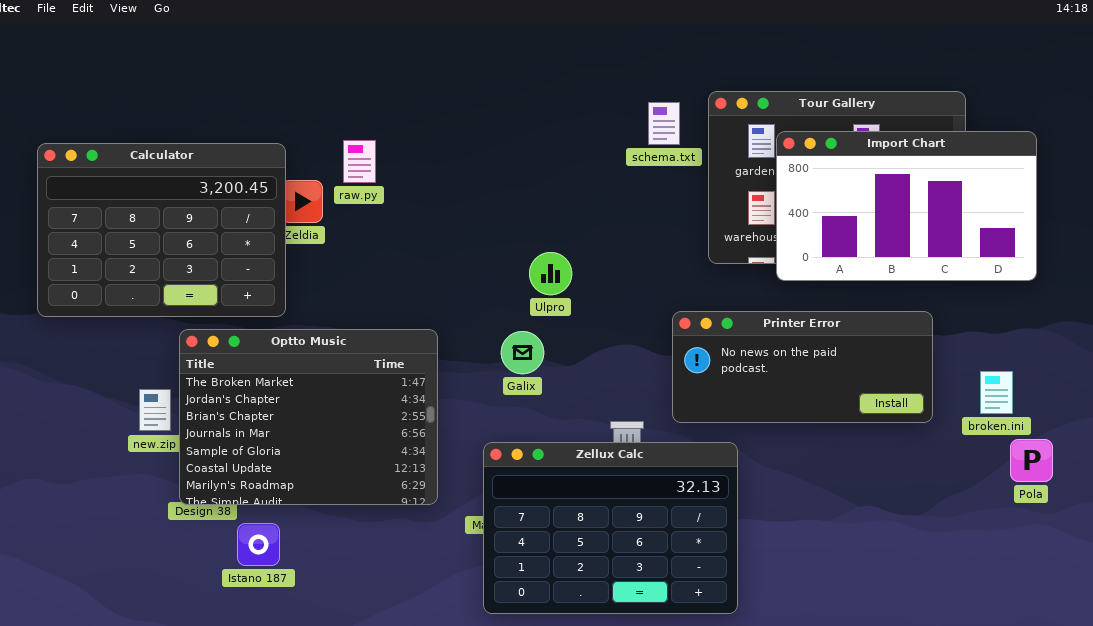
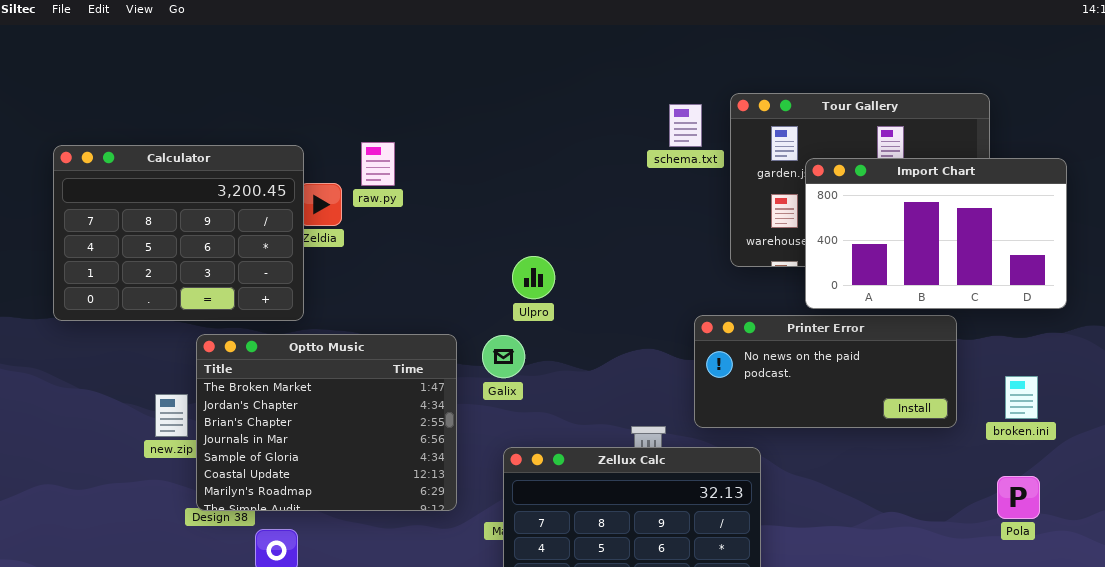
Import Chart: [776,131,1037,281] -> [805,158,1067,309], moved
Ulpro: [529,252,572,295] -> [512,256,555,299], moved
Galix: [501,331,544,374] -> [482,335,525,378], moved
Pola: [1010,439,1053,482] -> [997,476,1040,519], moved

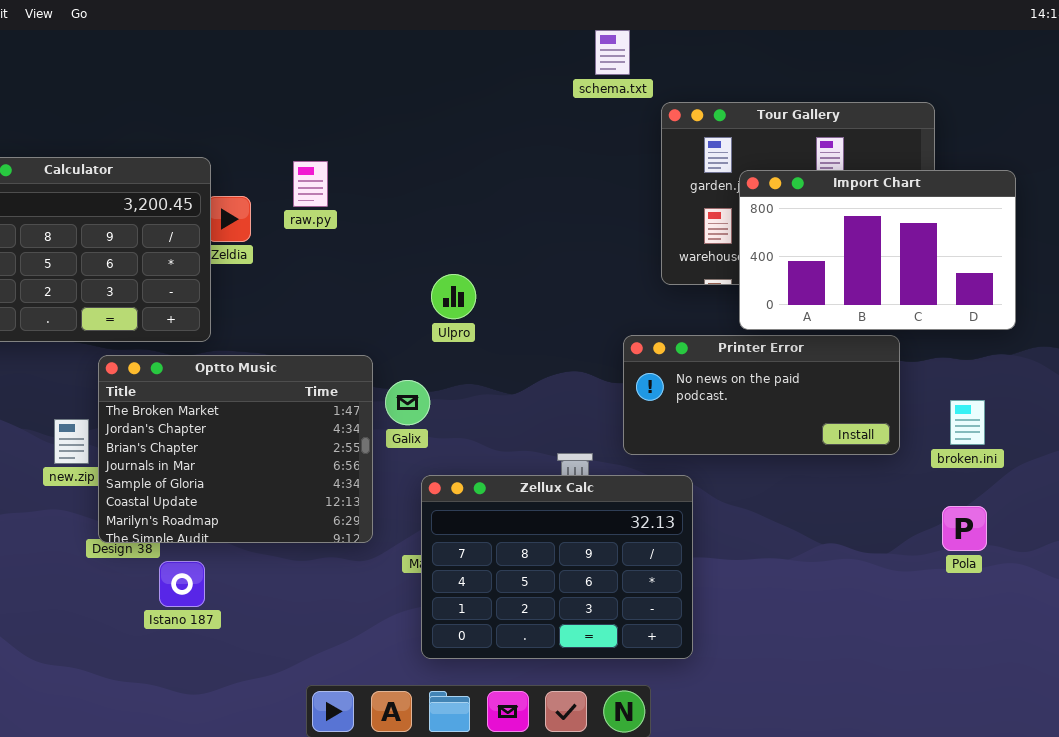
schema.txt: [669,104,702,147] -> [595,30,630,75], moved
raw.py: [361,142,395,186] -> [293,161,328,207], moved
Galix: [482,335,525,378] -> [385,380,430,425], moved

